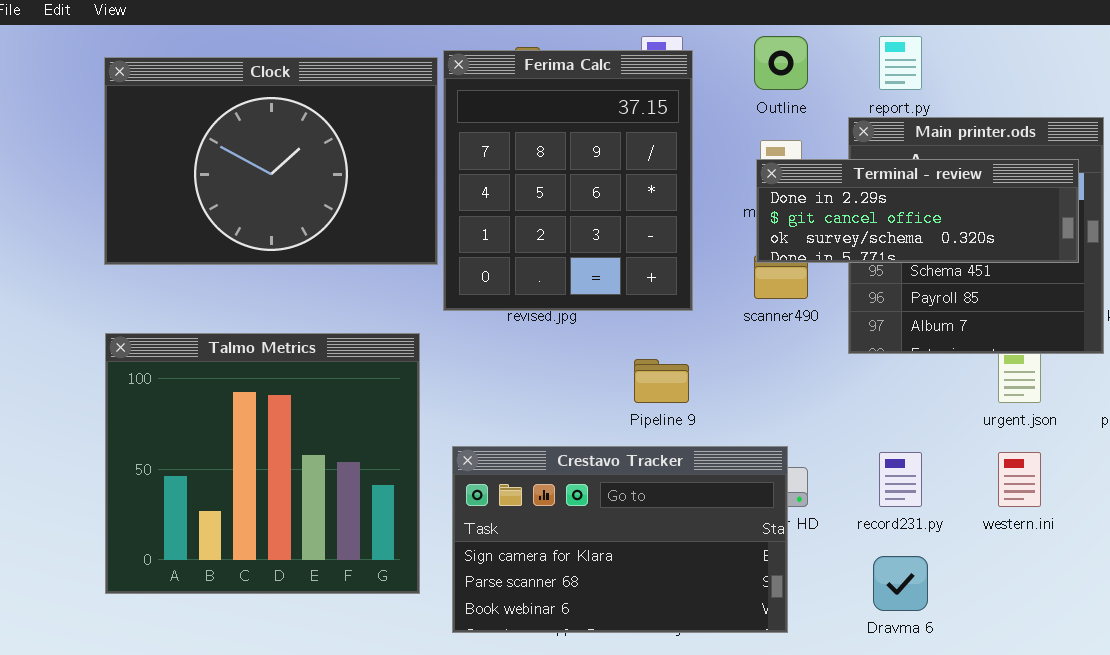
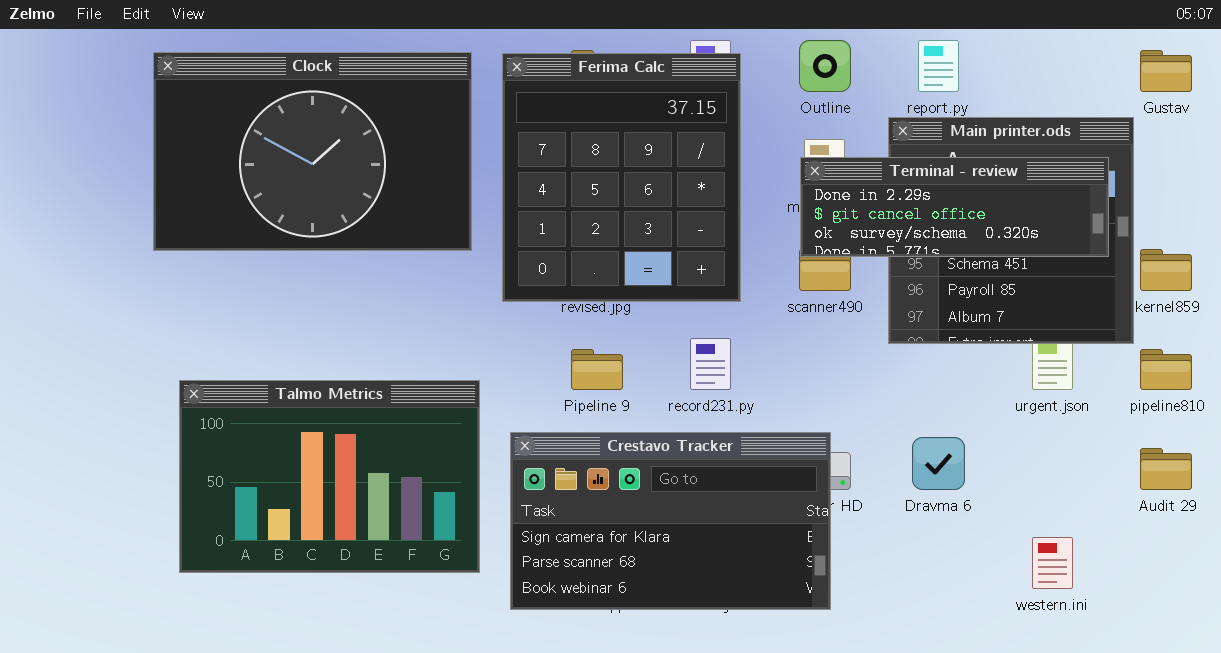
Clock: [104,57,438,265] -> [153,52,472,251], moved
Talmo Metrics: [105,333,420,594] -> [179,380,480,573], resized
Pipeline 9: [634,359,689,403] -> [571,349,623,390], moved
record231.py: [879,452,922,507] -> [690,338,731,390], moved
western.ini: [998,452,1041,507] -> [1032,537,1073,589], moved
Dravma 6: [873,556,928,611] -> [912,437,965,490], moved

